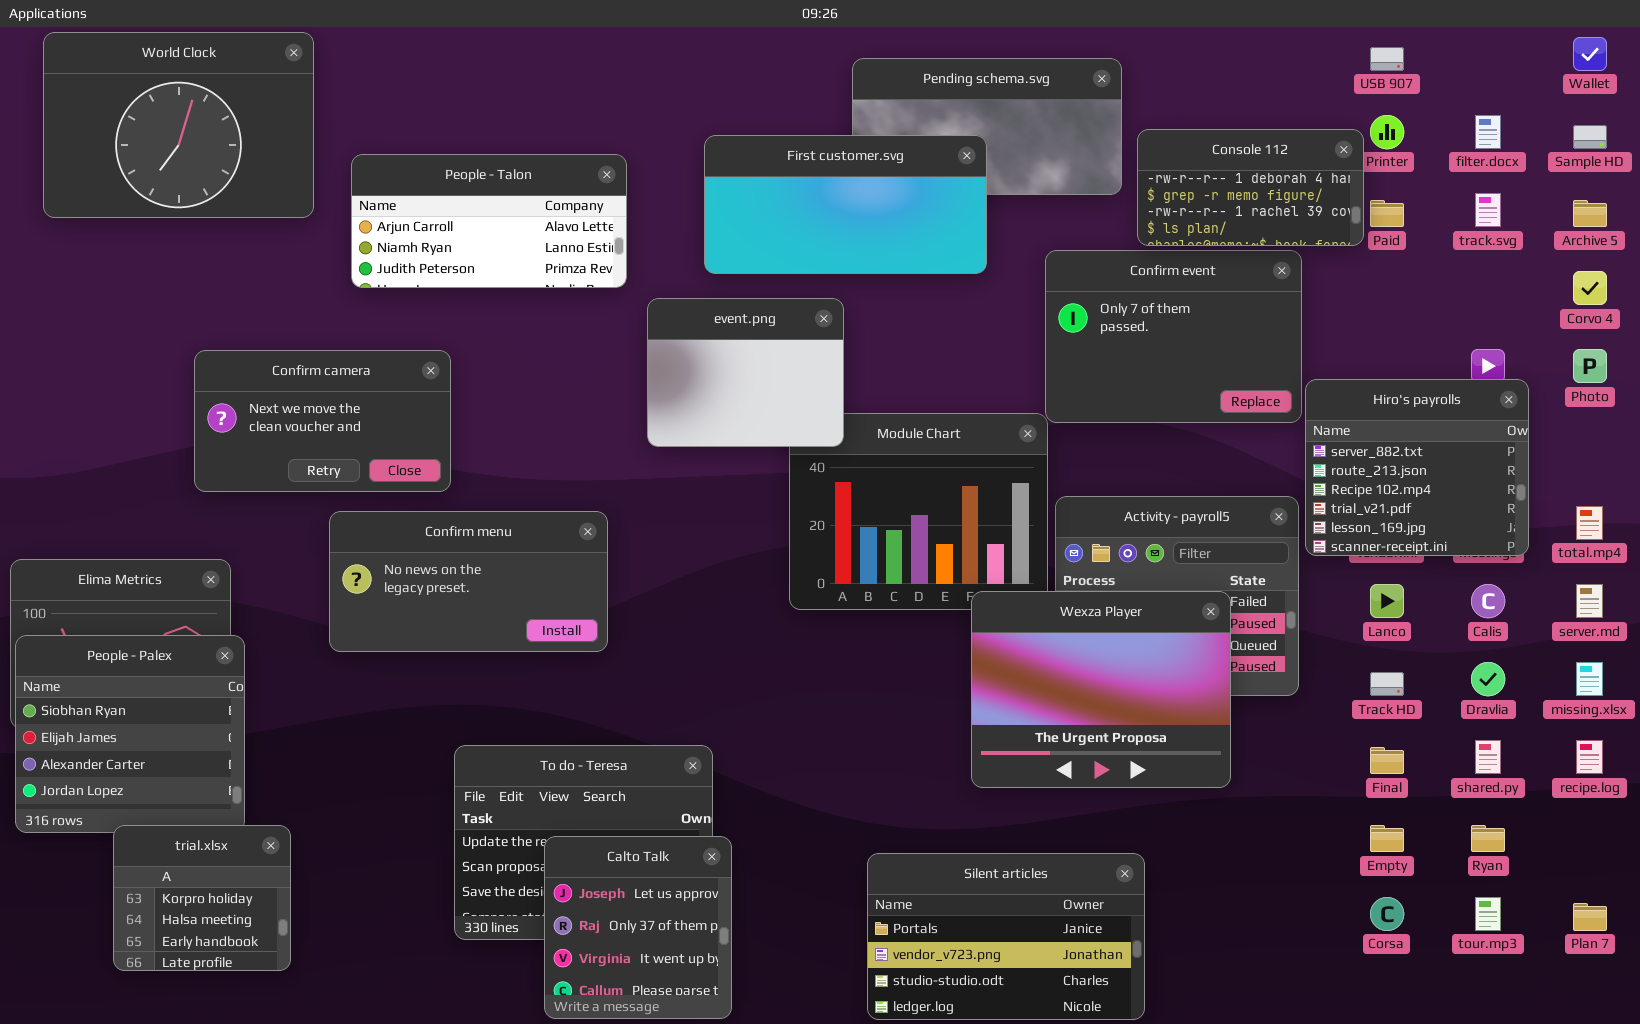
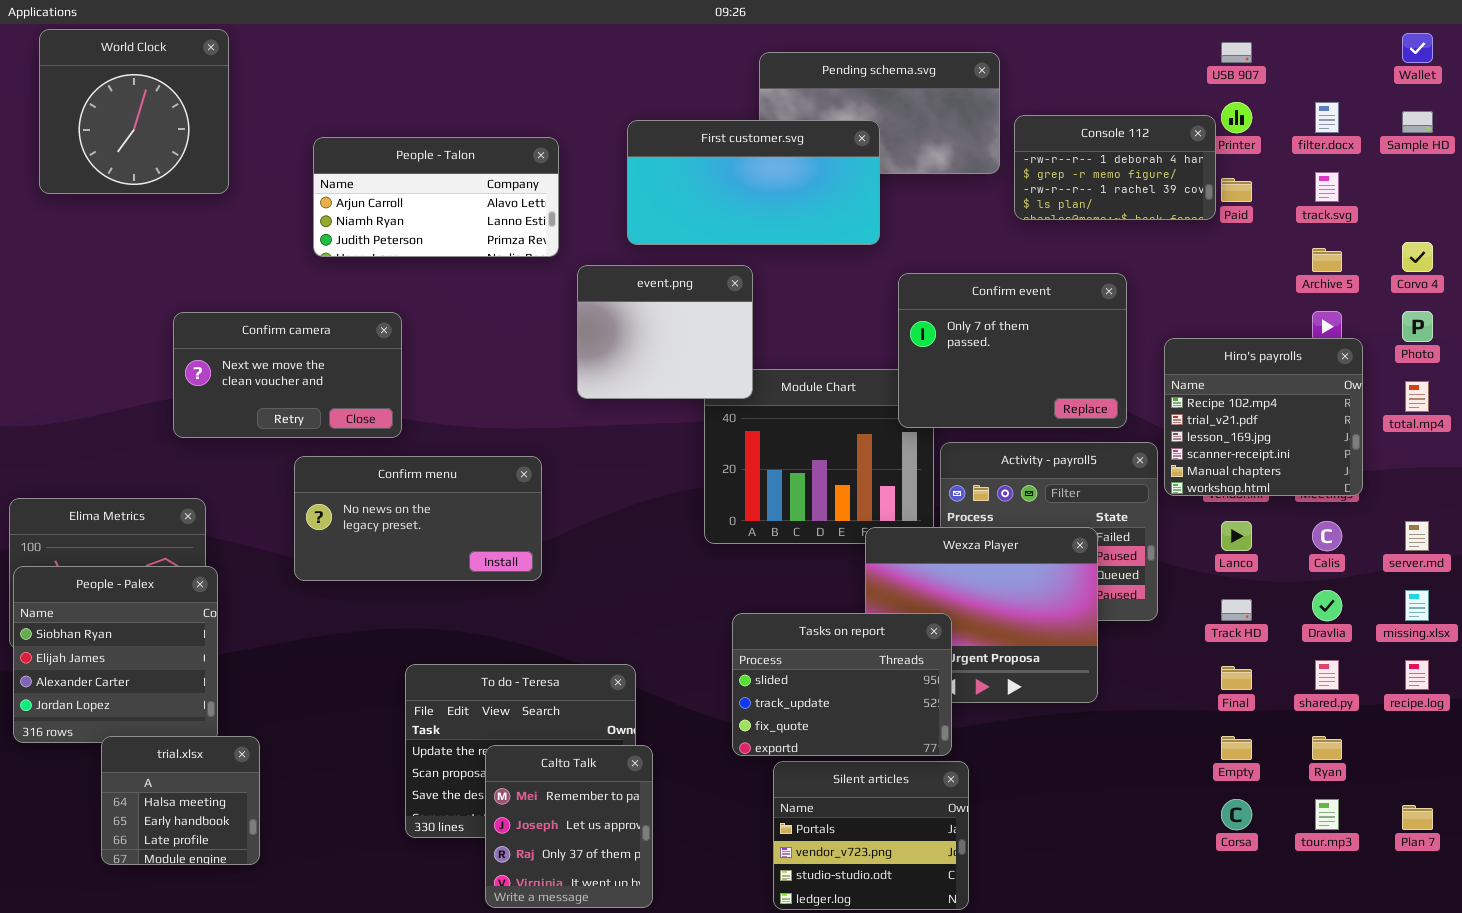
World Clock: [43,32,314,218] -> [39,29,229,194], resized
Archive 5: [1573,200,1607,227] -> [1312,248,1342,272], moved
Confirm event: [1045,250,1302,423] -> [898,273,1127,428], moved
Hiro's payrolls: [1305,379,1529,556] -> [1164,338,1363,496], scrolled down 2 rows
total.mp4: [1576,506,1603,540] -> [1405,381,1429,412], moved
Tasks on report: none -> [732,613,952,756], opened
trial.xlsx: [113,825,291,971] -> [101,736,260,865], scrolled down 1 row
Calto Talk: [544,836,732,1019] -> [485,745,653,908], scrolled up 1 row
Silent articles: [867,853,1145,1020] -> [773,761,969,910], resized

